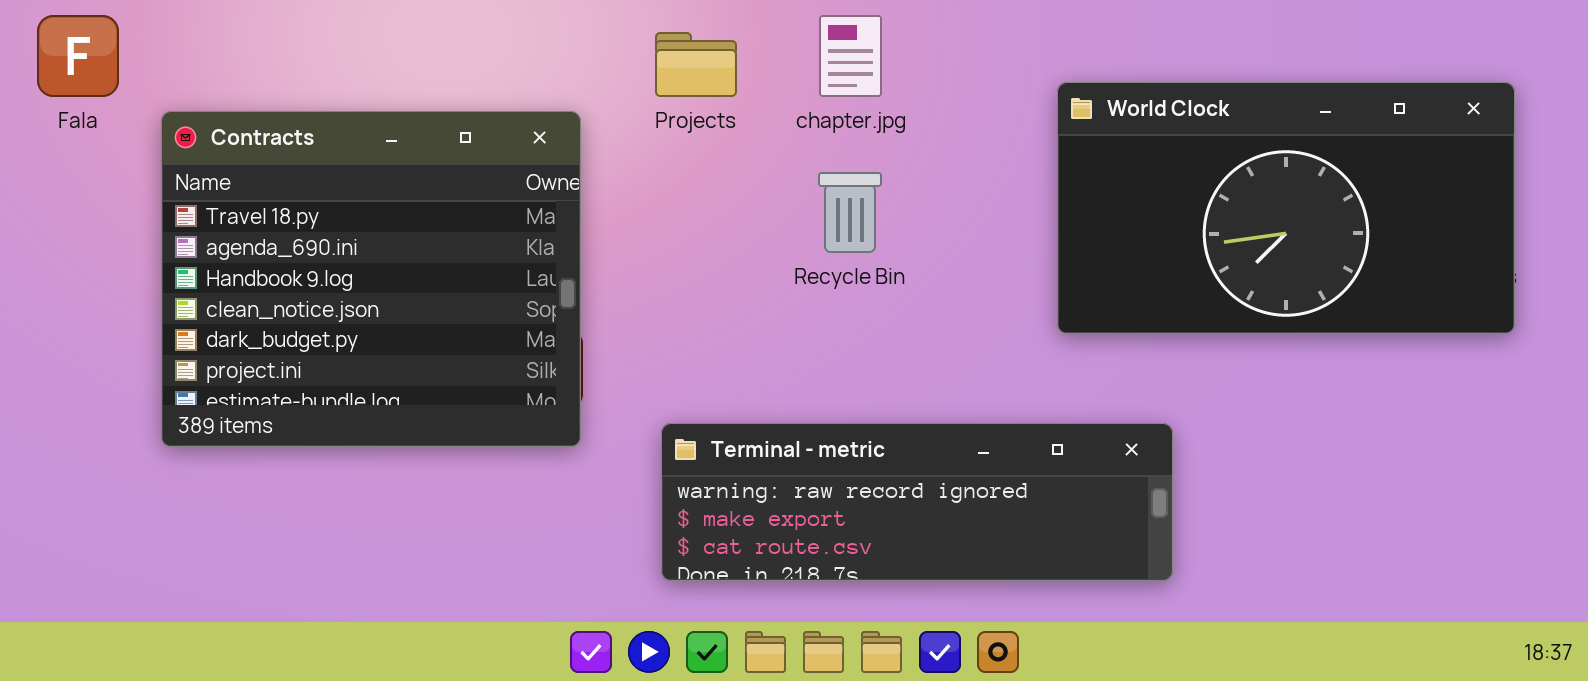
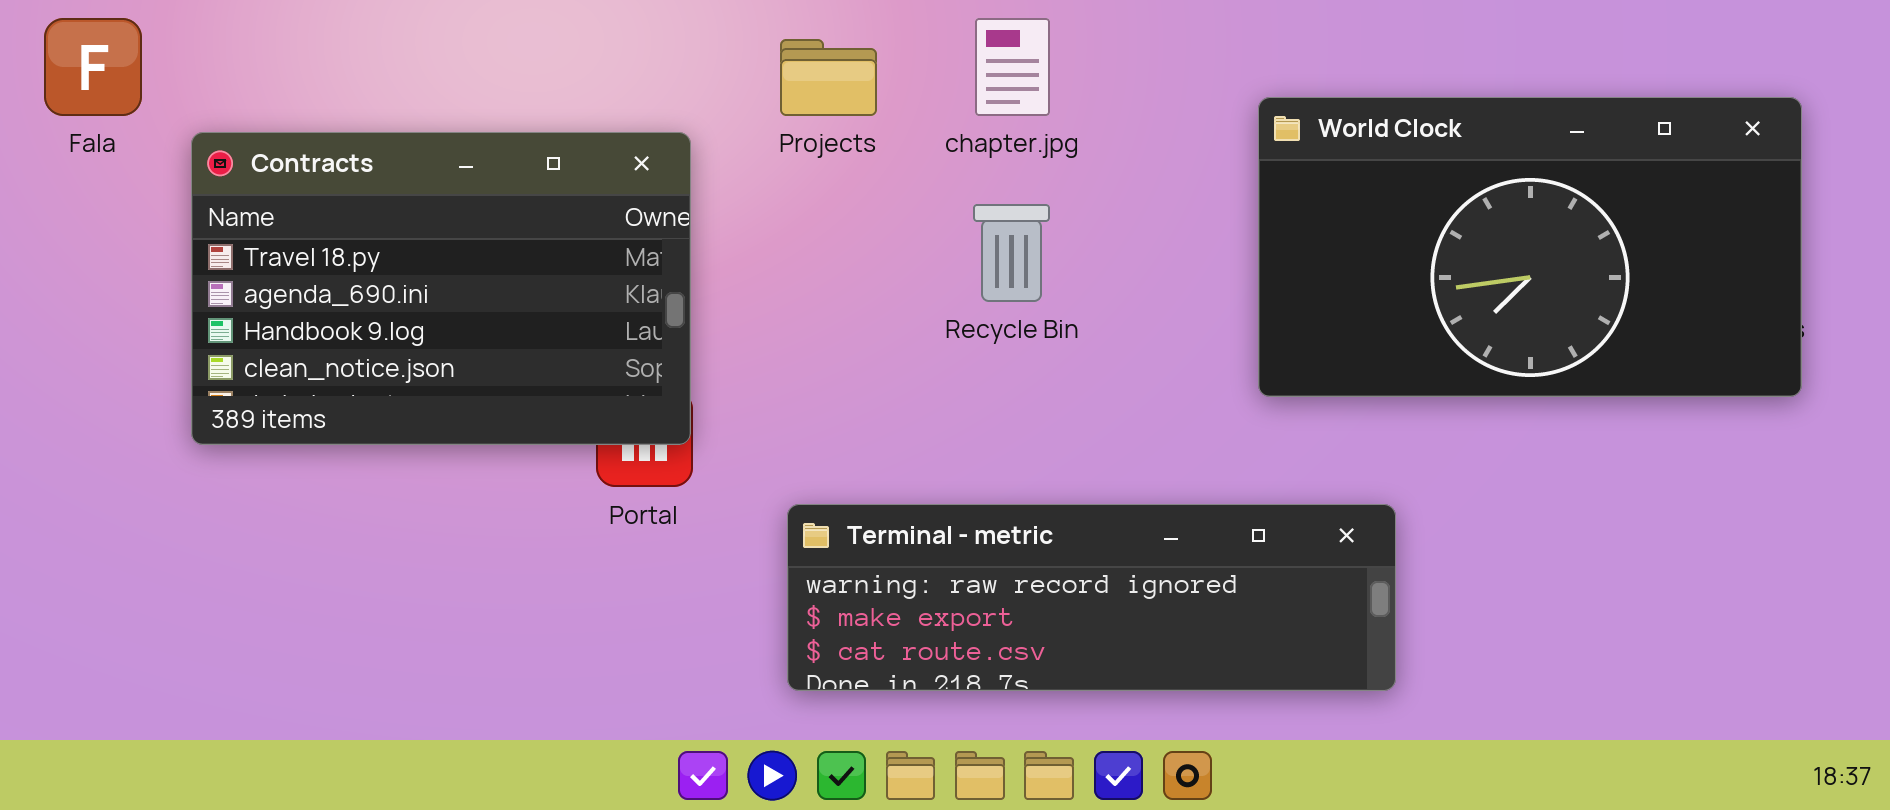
Contracts: [161,111,581,447] -> [191,132,691,445], resized

